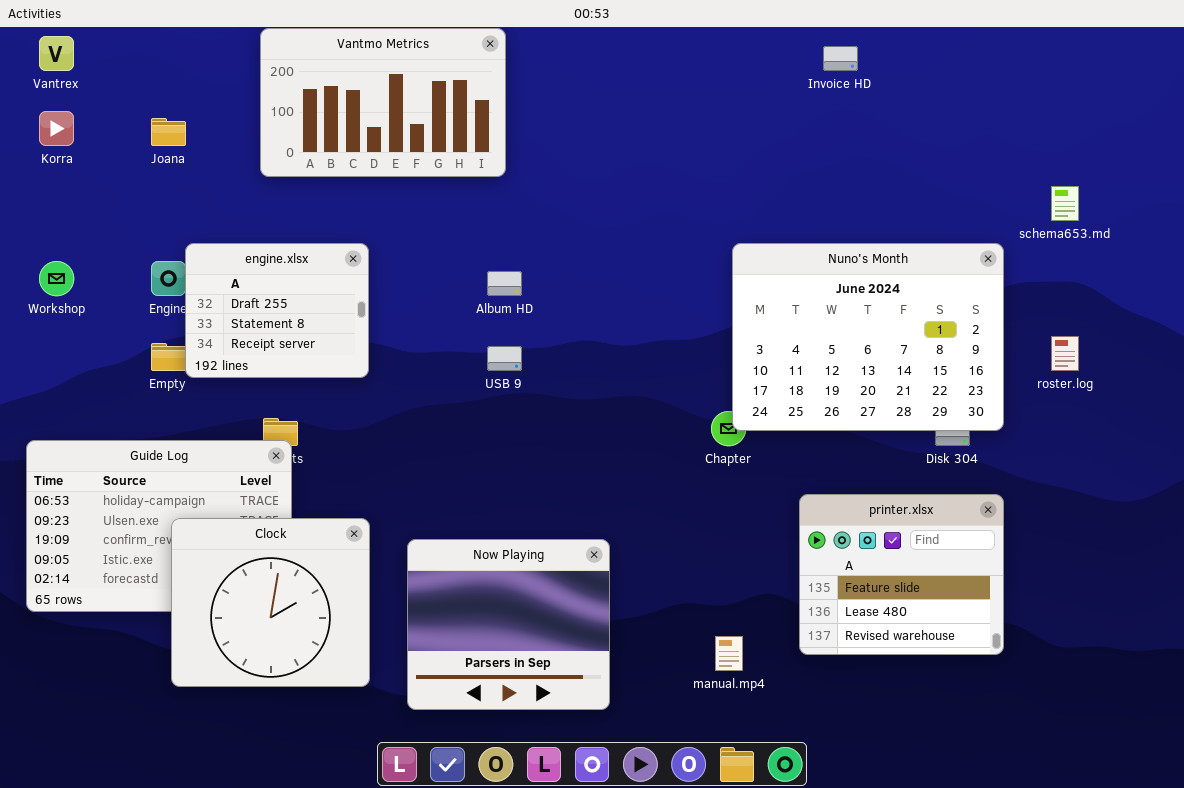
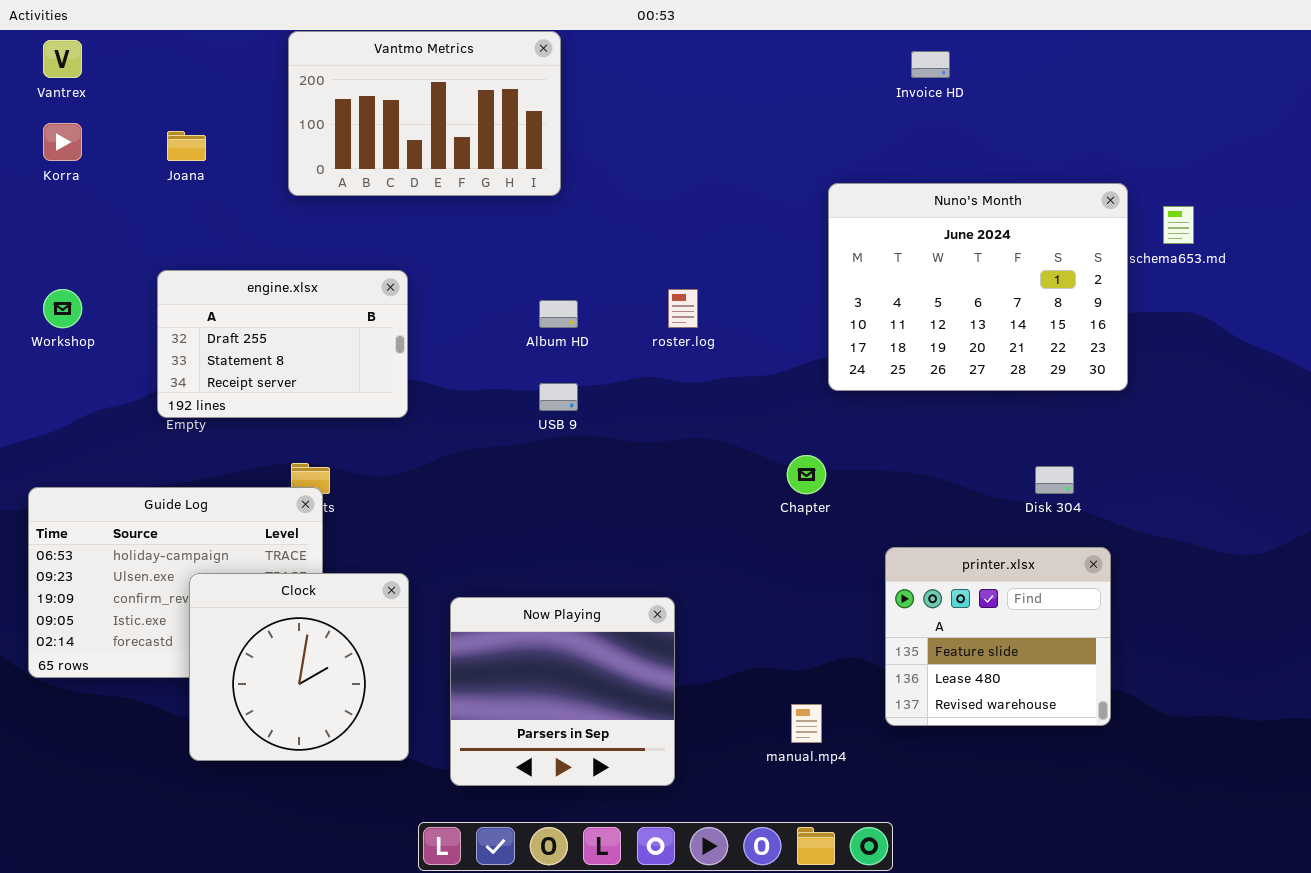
engine.xlsx: [185,243,369,378] -> [157,270,408,418], resized
Nuno's Month: [732,243,1004,431] -> [828,183,1128,391], moved
roster.log: [1051,336,1079,371] -> [668,289,698,328], moved

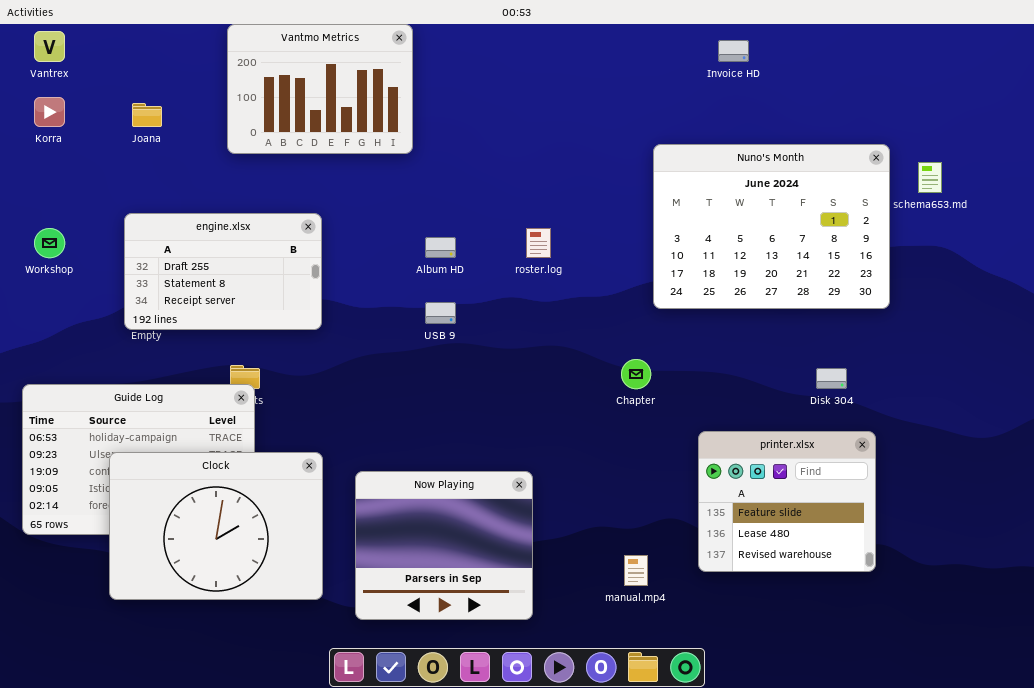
Vantmo Metrics: [288,31,561,196] -> [227,24,413,154], resized
Clock: [189,573,409,761] -> [109,452,323,600], resized

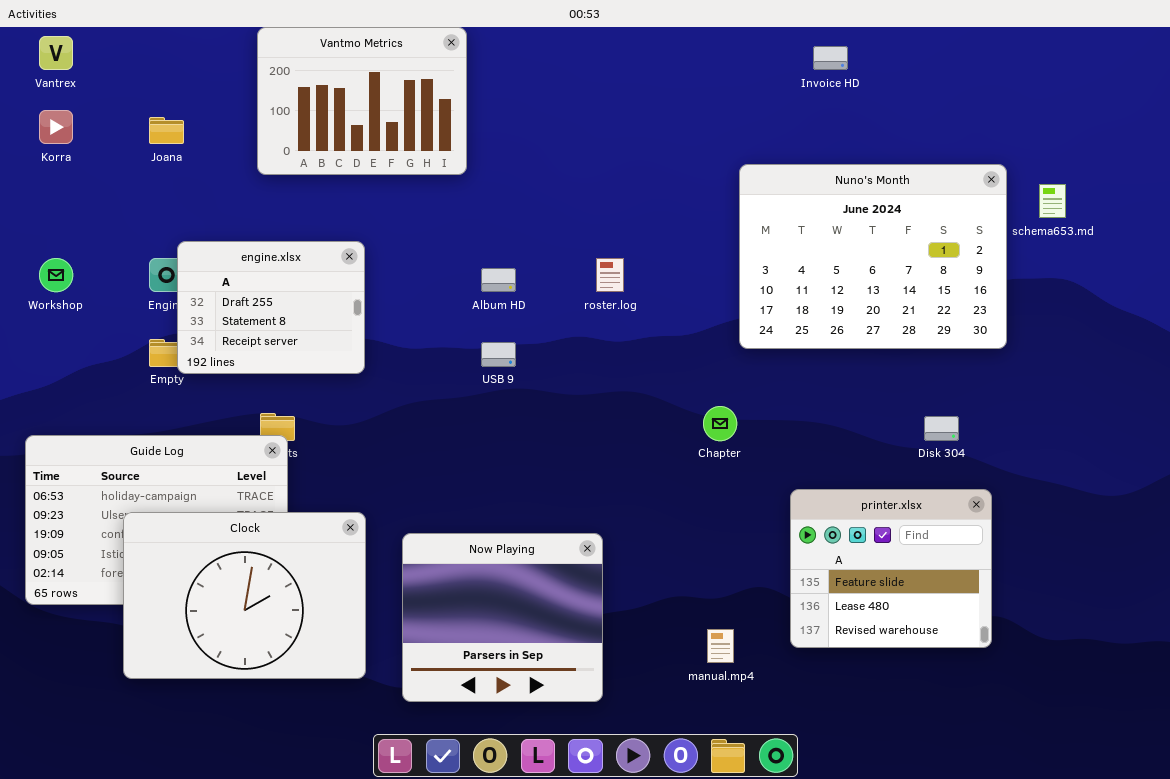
engine.xlsx: [124,213,322,330] -> [177,241,365,374], resized

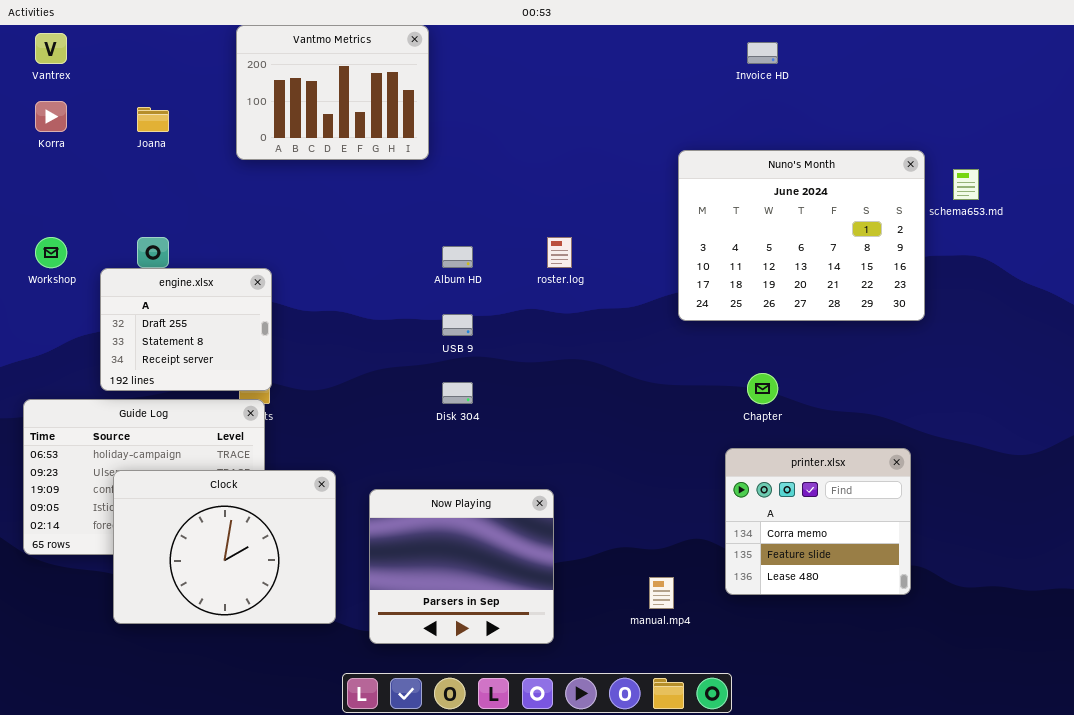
engine.xlsx: [177,241,365,374] -> [100,268,272,391], moved
Chapter: [703,406,737,441] -> [747,373,778,404], moved
Disk 304: [924,416,959,441] -> [442,382,473,404], moved
printer.xlsx: [790,489,992,648] -> [725,448,911,595], scrolled up 1 row

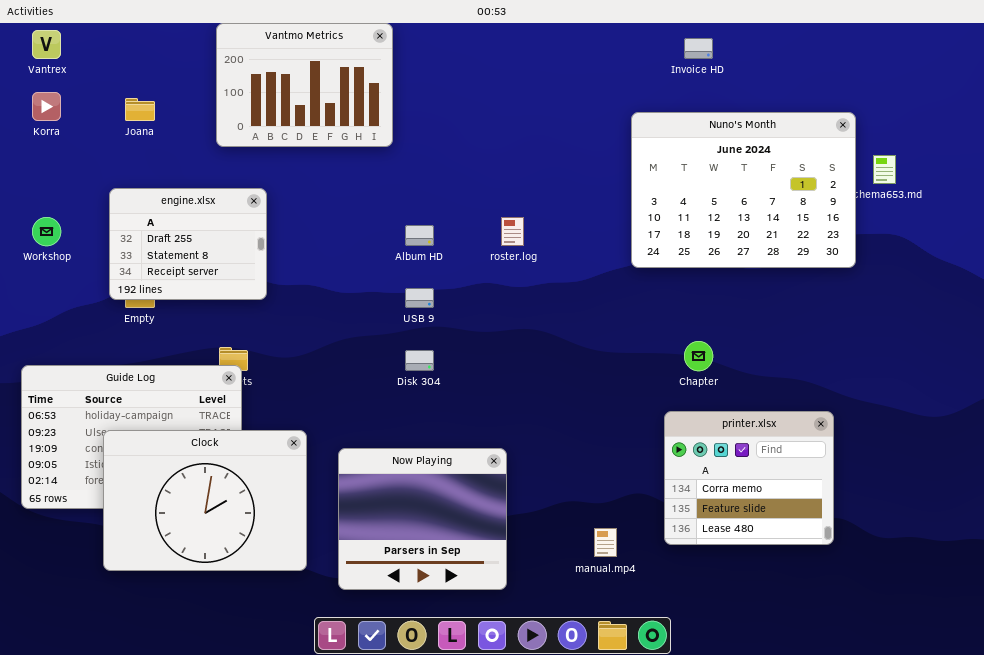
Nuno's Month: [678,150,925,321] -> [631,112,856,268], moved
engine.xlsx: [100,268,272,391] -> [109,188,267,300], moved

